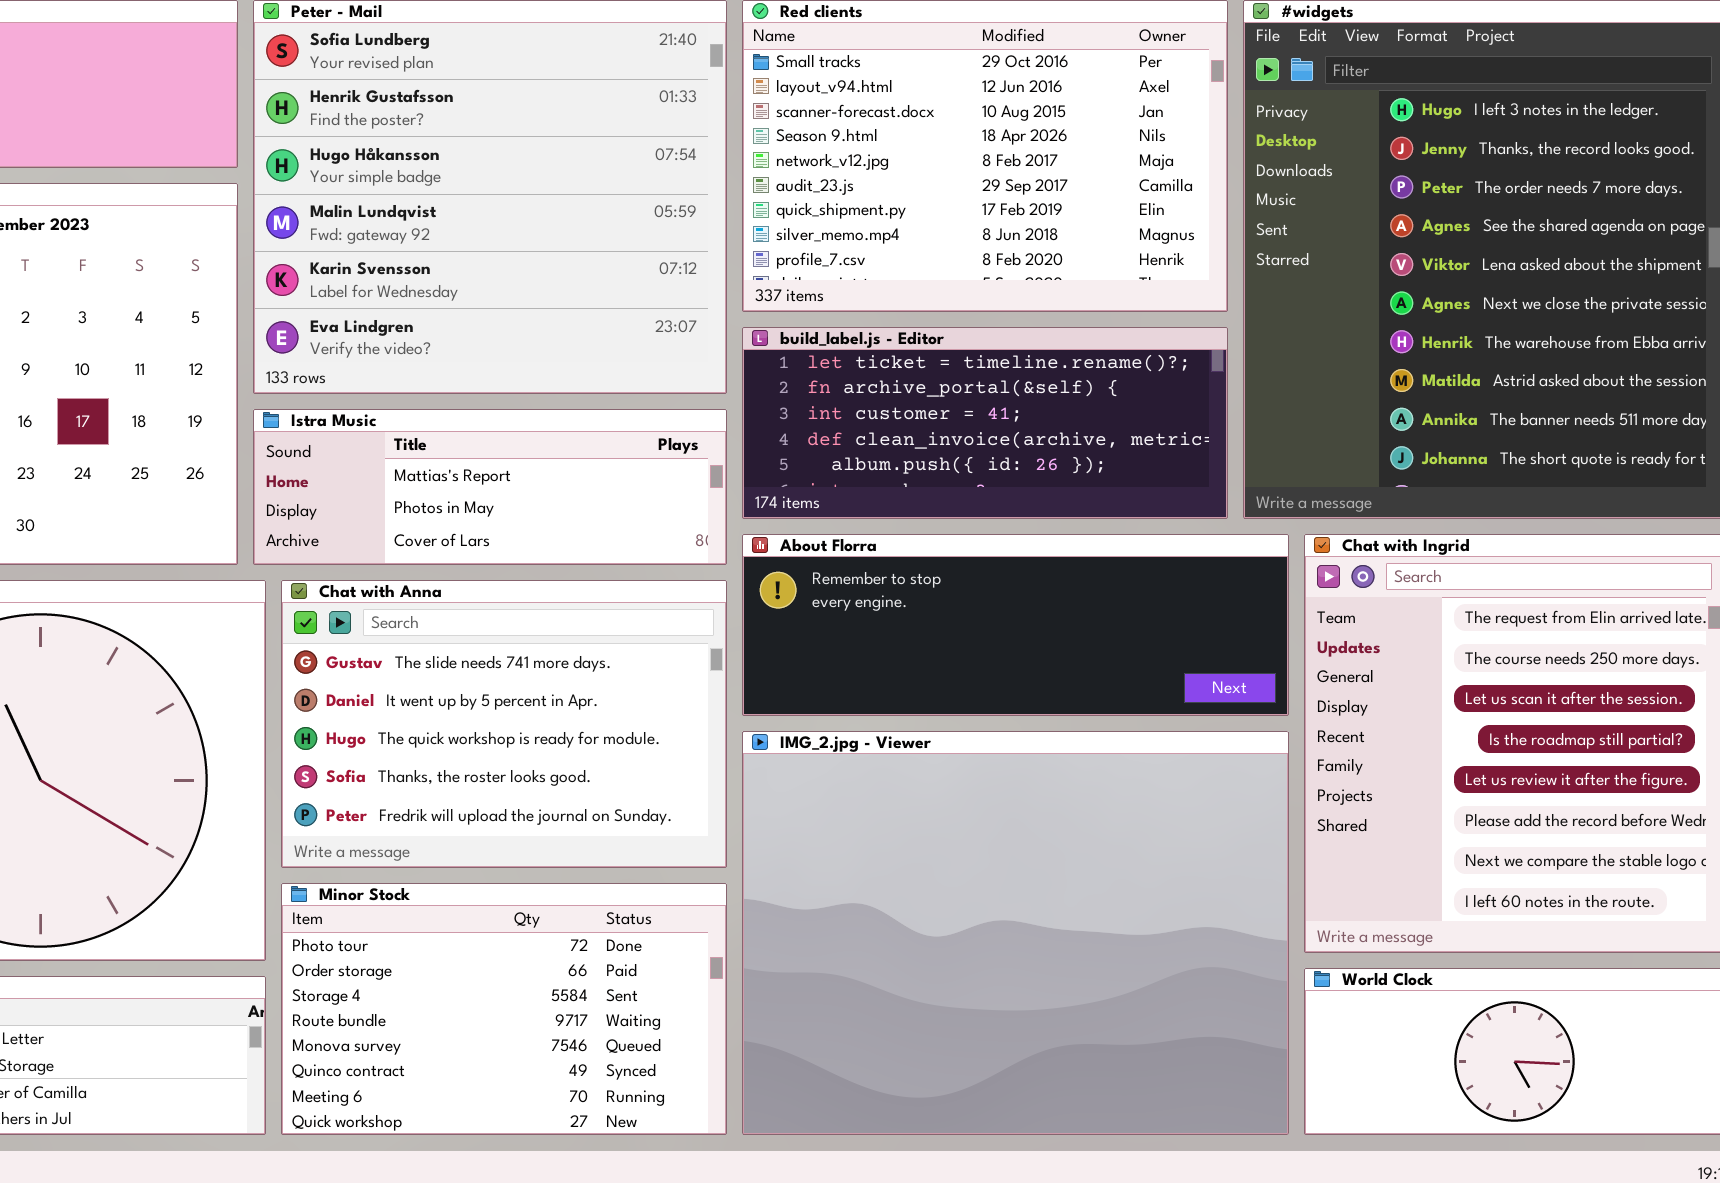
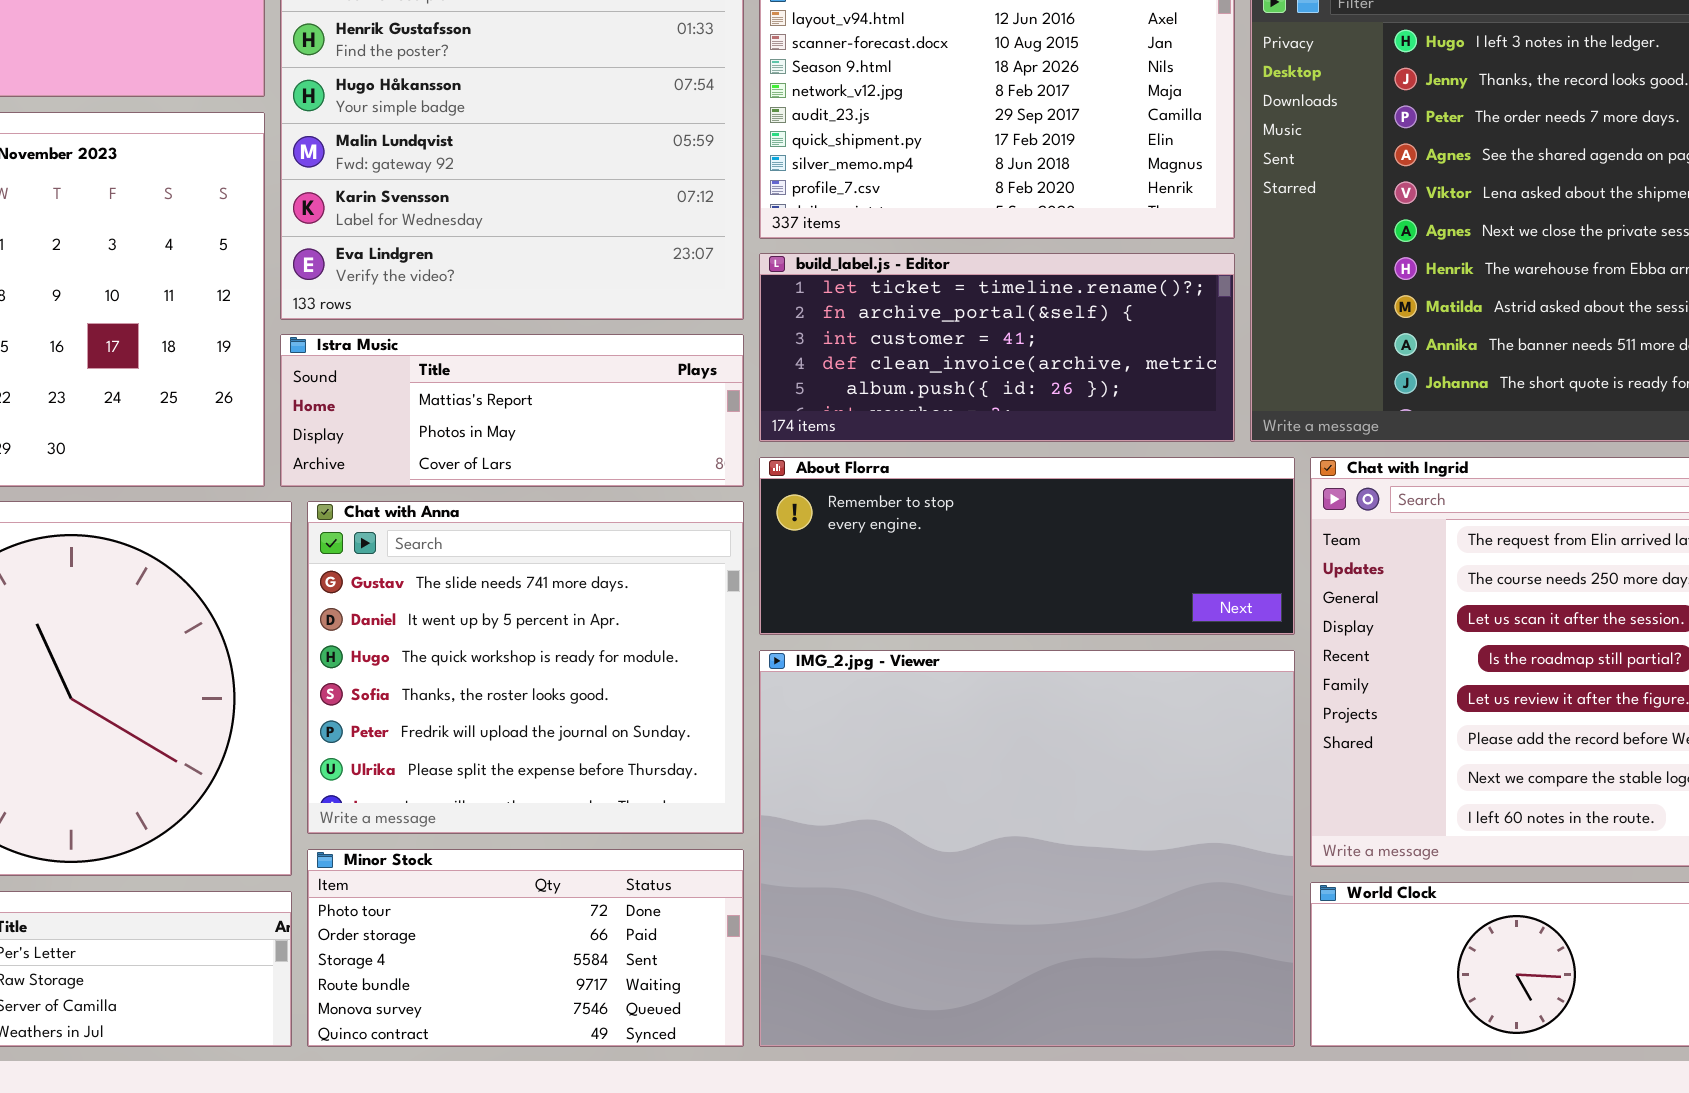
Chat with Anna: [281,580,727,868] -> [307,501,744,834], resized
Minor Stock: [281,883,727,1135] -> [307,849,744,1047], resized

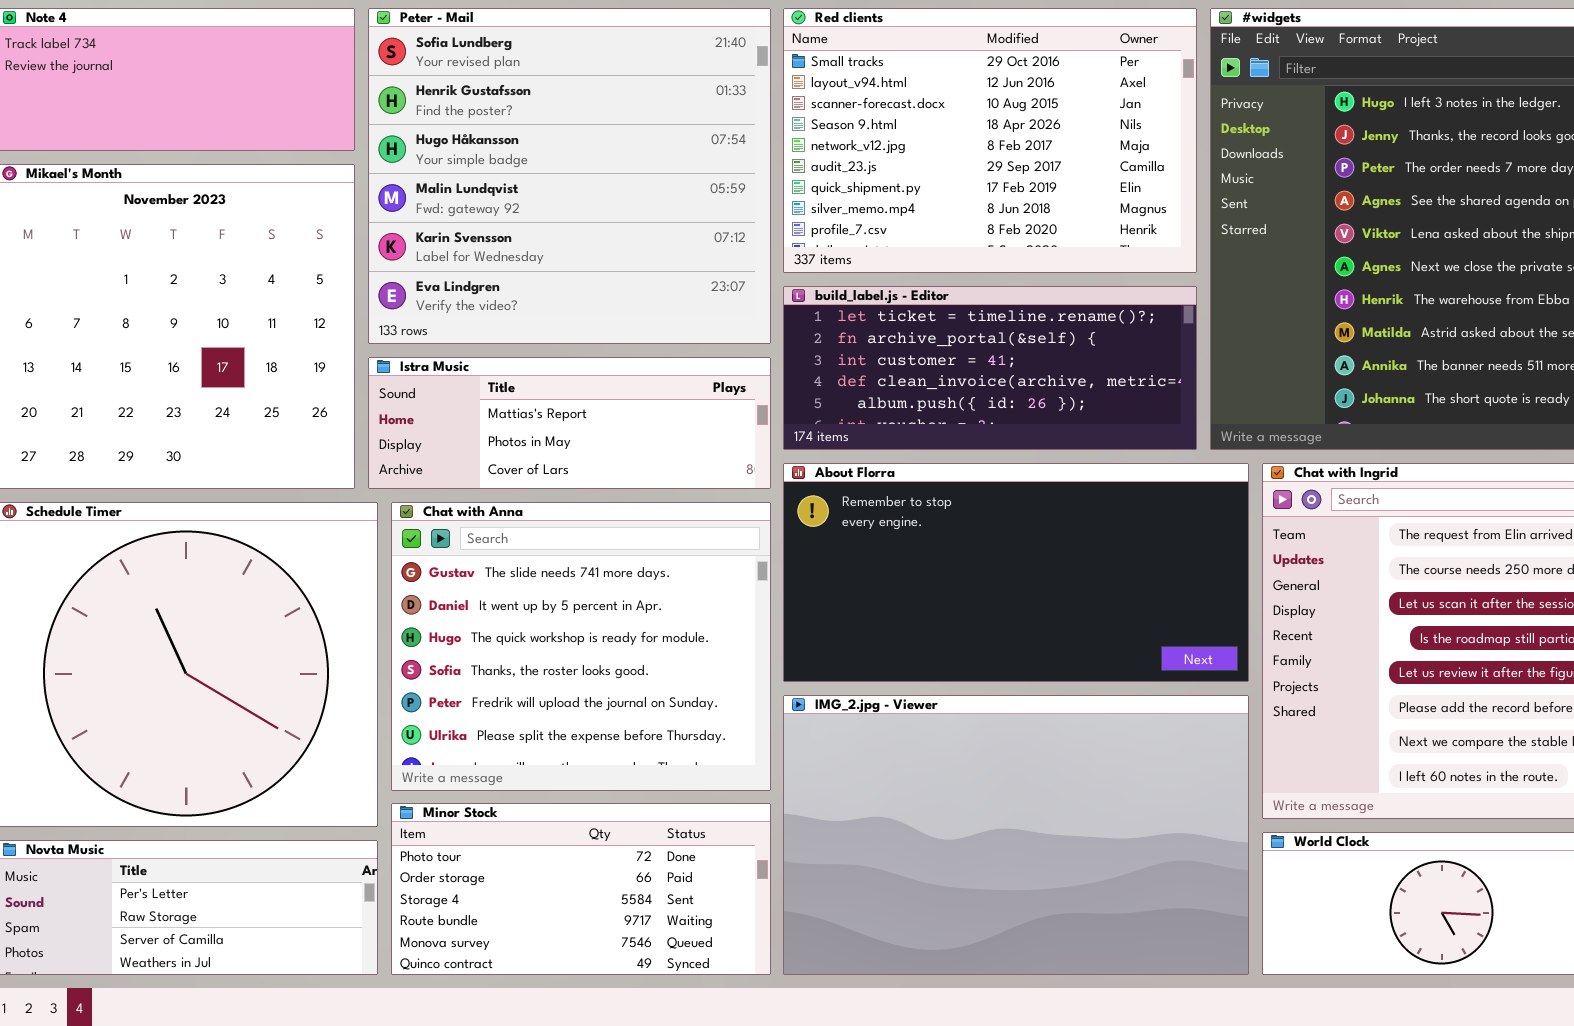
About Florra: [759,457,1295,635] -> [783,463,1249,682], resized
IMG_2.jpg - Viewer: [759,650,1295,1047] -> [783,695,1249,975], resized

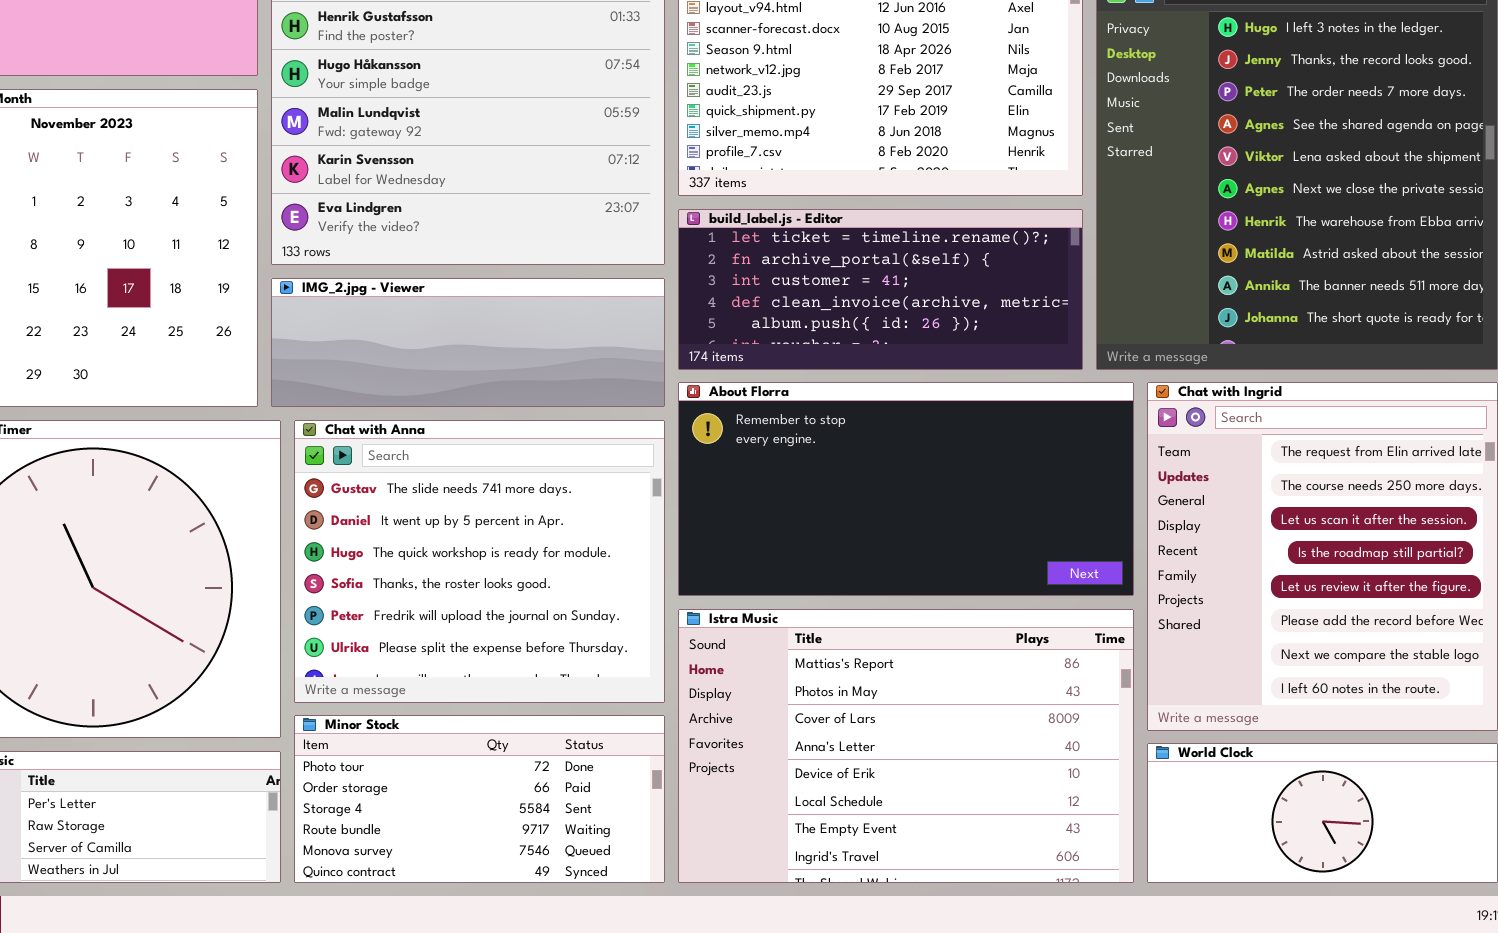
Istra Music: [368,357,771,489] -> [678,609,1134,883], moved, resized
IMG_2.jpg - Viewer: [783,695,1249,975] -> [271,278,665,407], moved, resized

